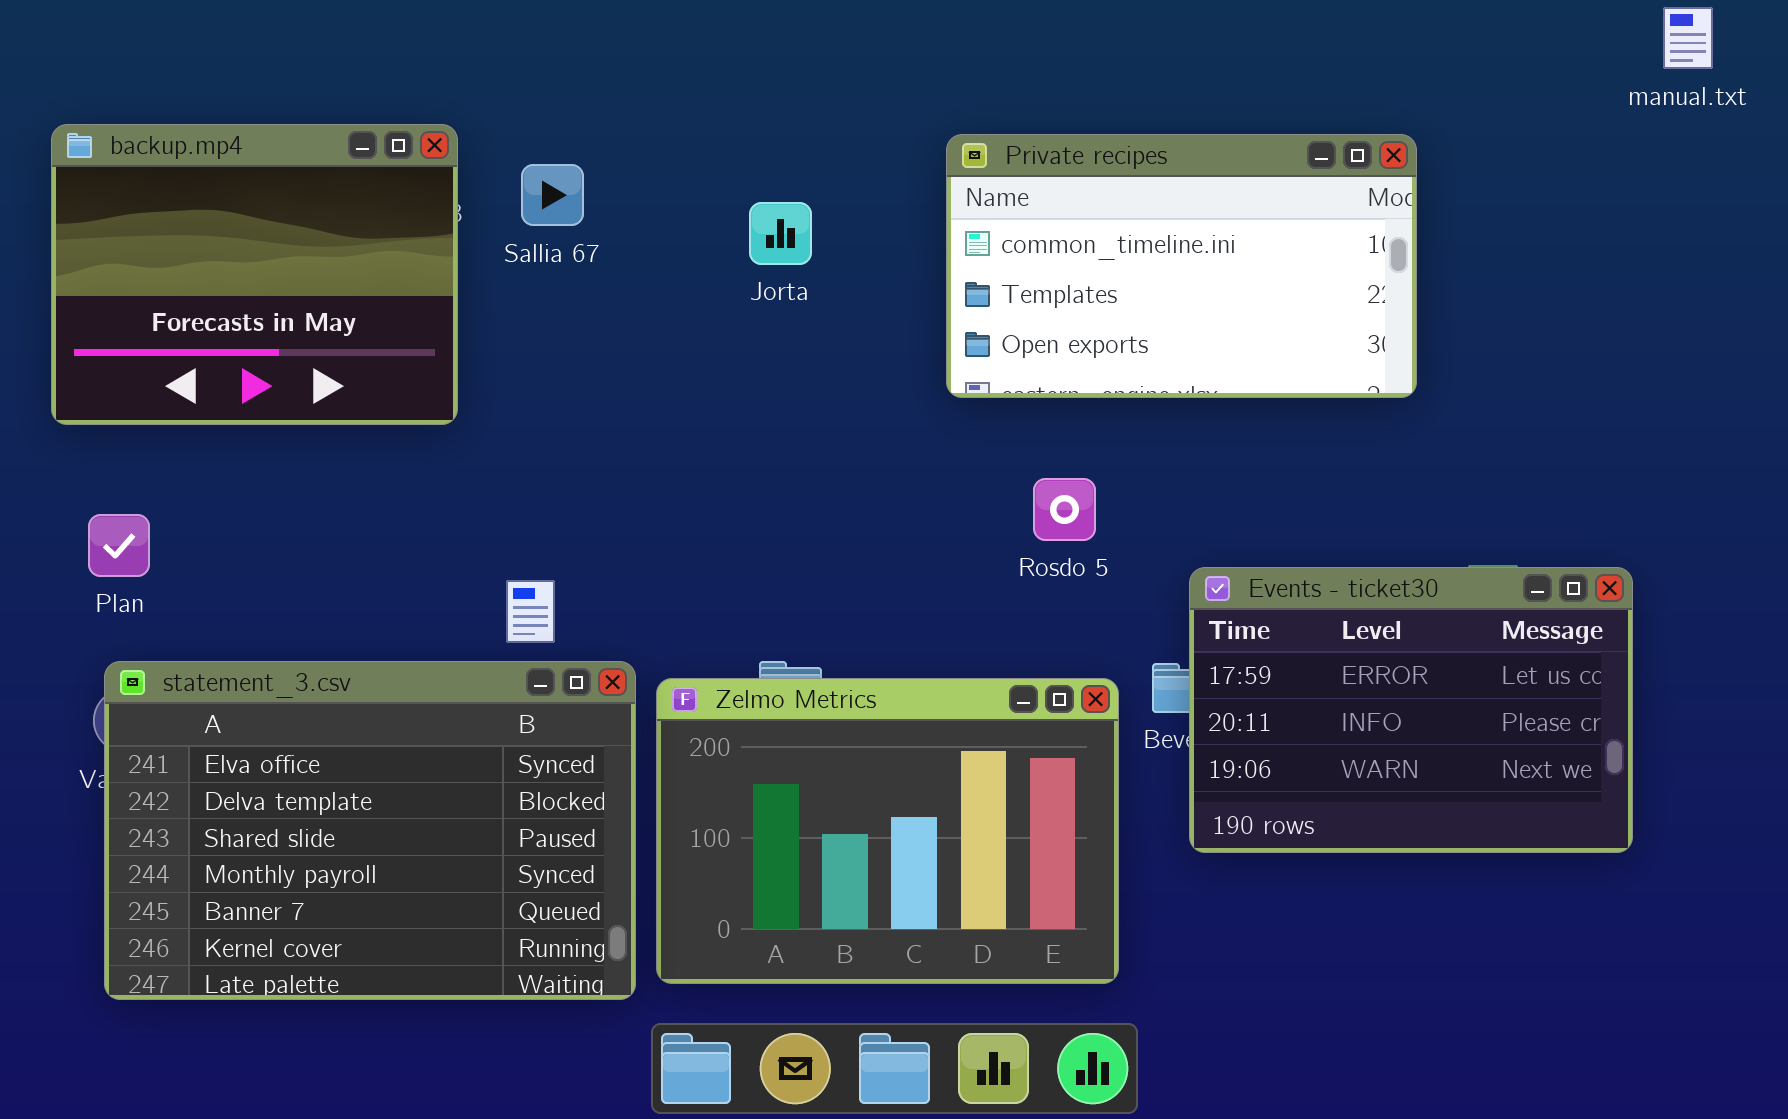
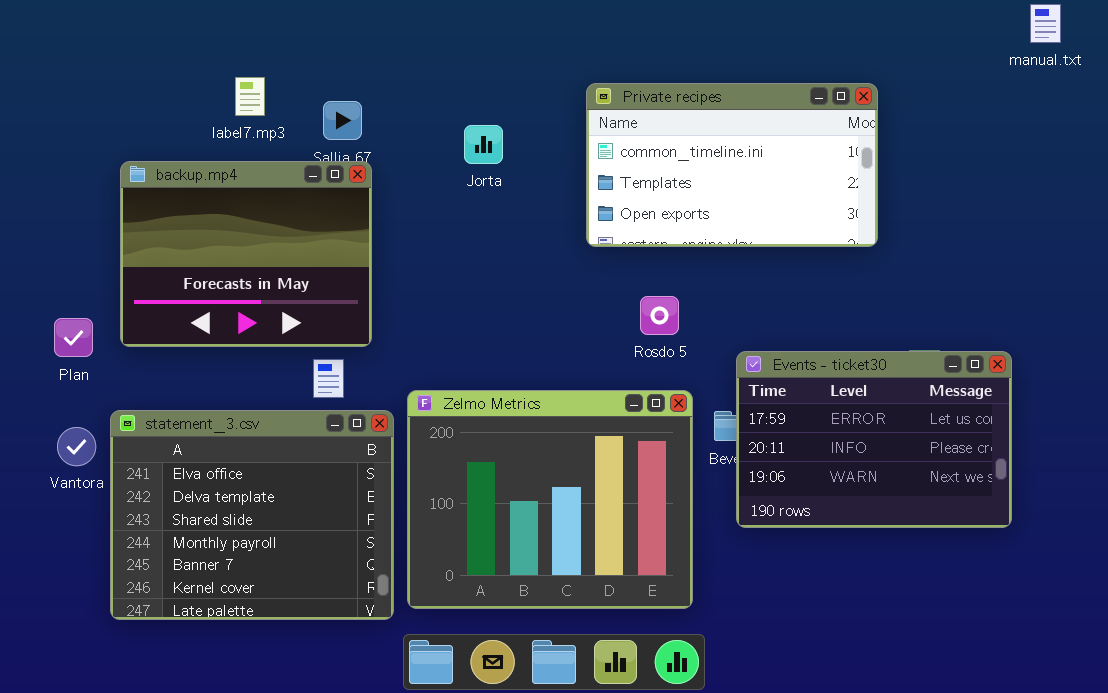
backup.mp4: [51,124,458,425] -> [120,161,372,347], moved
statement_3.csv: [104,661,636,1000] -> [110,410,394,620], resized
Zelmo Metrics: [656,678,1119,984] -> [407,390,693,609], resized

